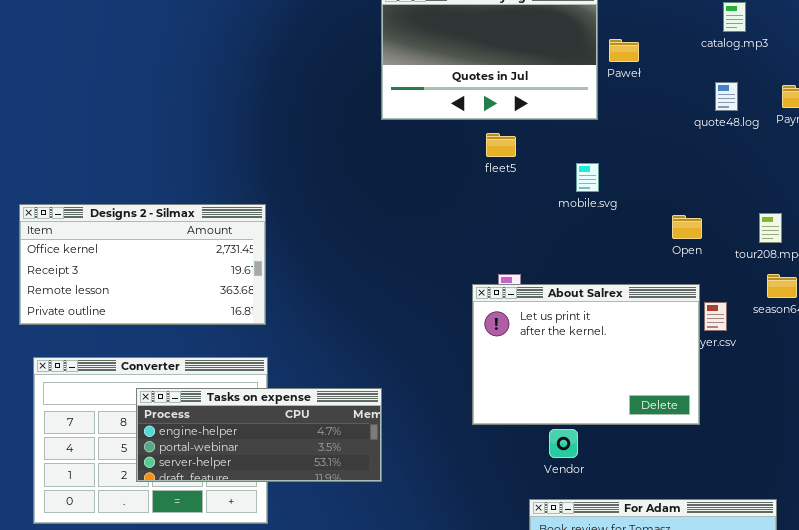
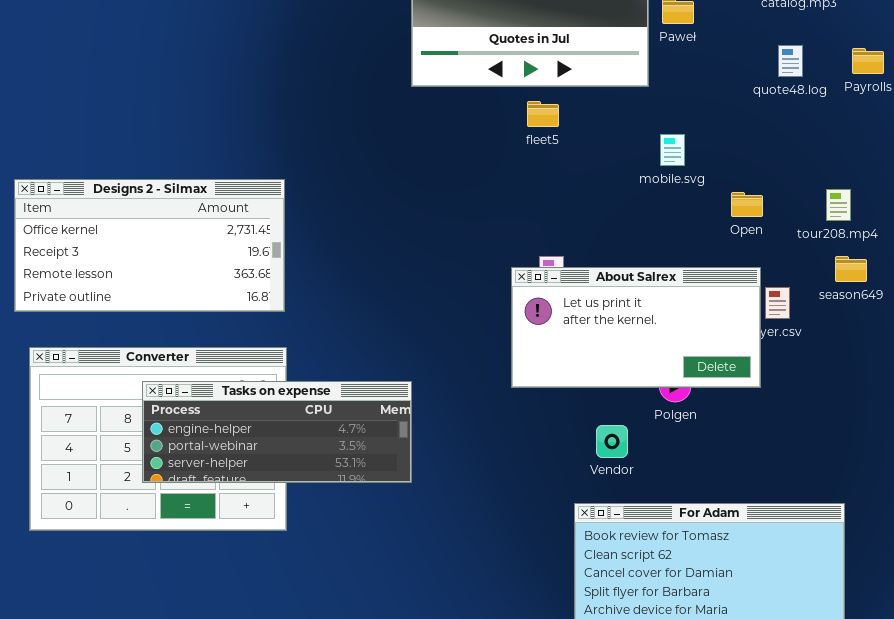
mobile.svg: [576,163,599,192] -> [660,134,685,166], moved
About Salrex: [472,284,700,425] -> [511,267,761,388], resized

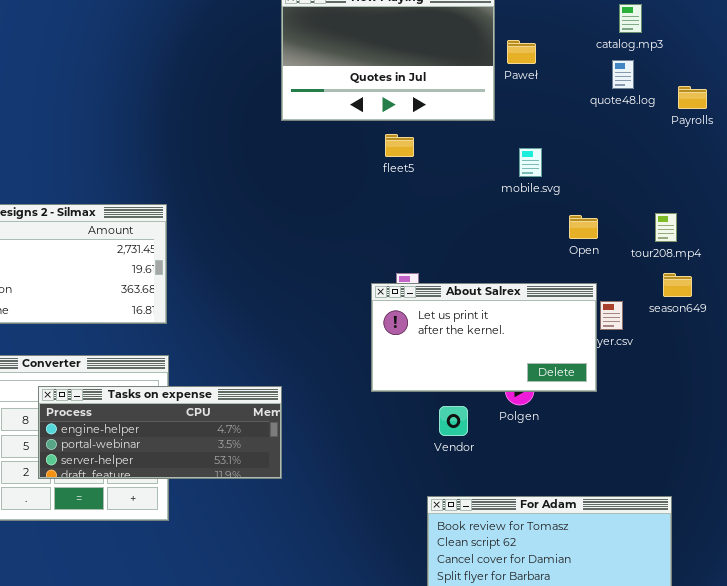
quote48.log: [778,45,803,77] -> [612,60,634,89], moved
mobile.svg: [660,134,685,166] -> [519,148,542,177], moved
Vendor: [596,425,628,458] -> [439,406,468,436], moved

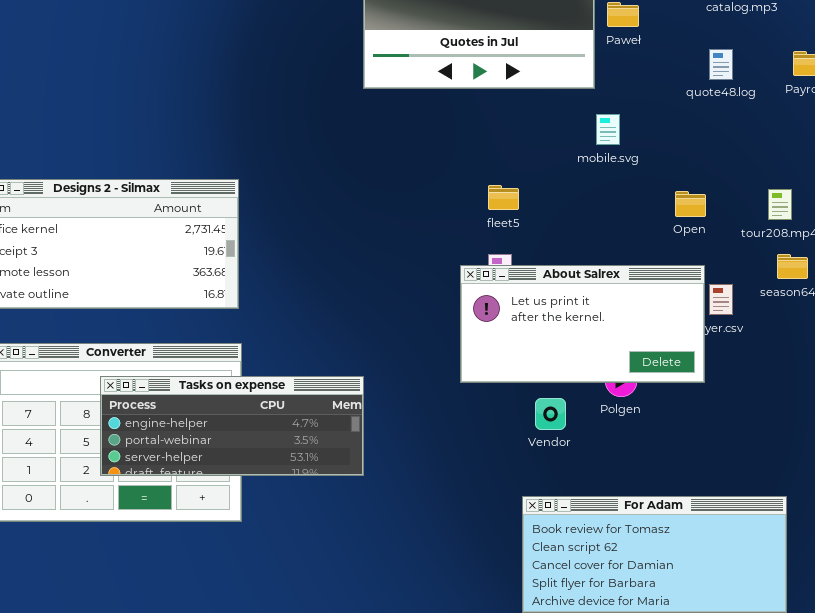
quote48.log: [612,60,634,89] -> [709,49,733,80], moved
fleet5: [385,134,414,157] -> [488,185,519,210], moved
mobile.svg: [519,148,542,177] -> [596,114,620,145], moved

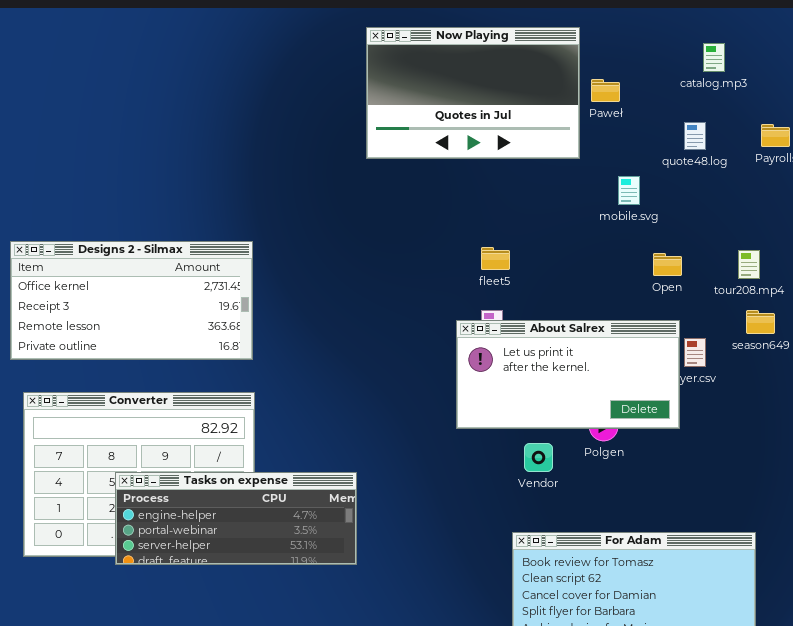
mobile.svg: [596,114,620,145] -> [618,176,640,205], moved
Tasks on expense: [100,376,364,476] -> [115,472,357,565], moved

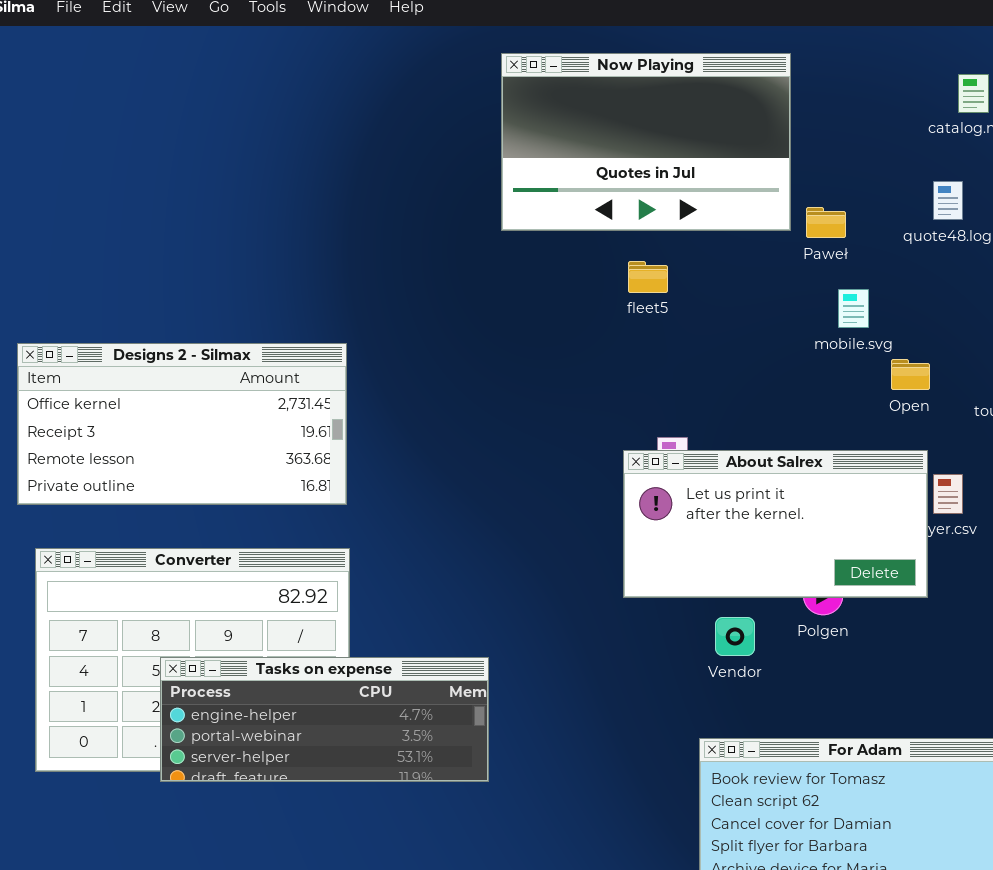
Paweł: [591,79,620,102] -> [806,207,846,238], moved
mobile.svg: [618,176,640,205] -> [838,289,869,328], moved
fleet5: [481,247,510,270] -> [628,261,668,293], moved

